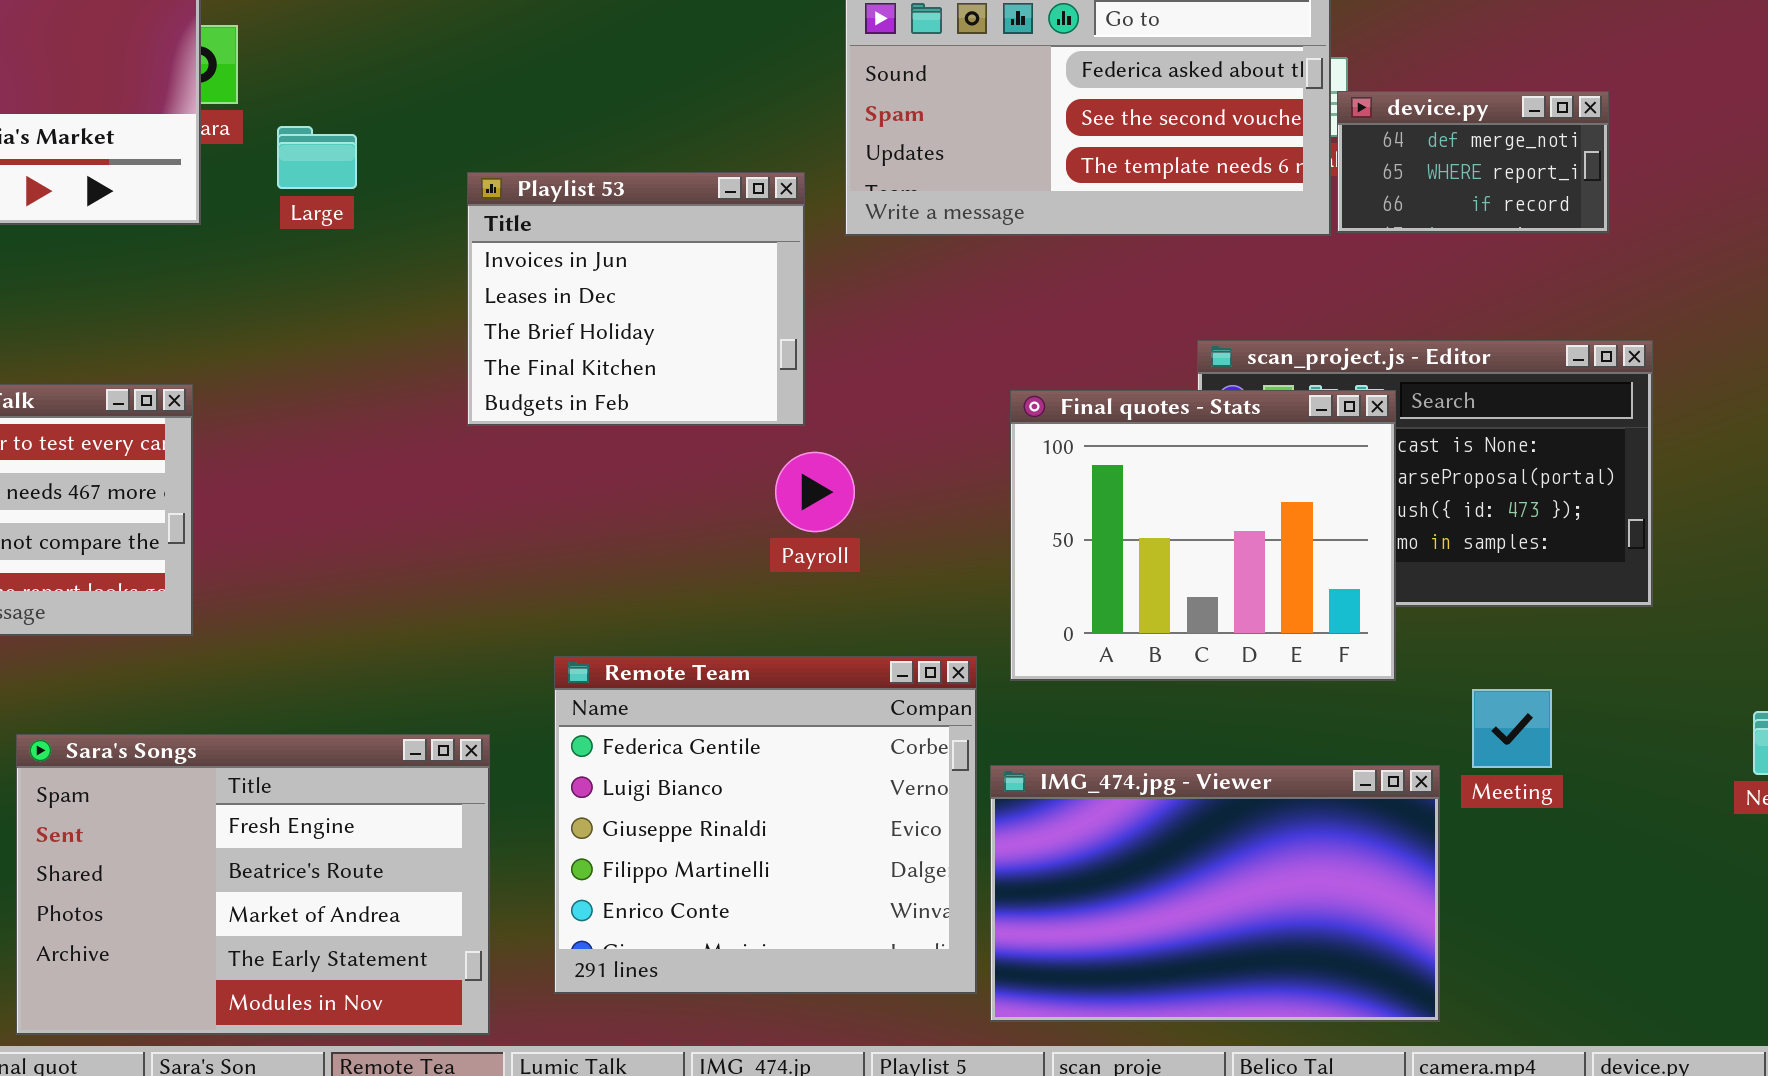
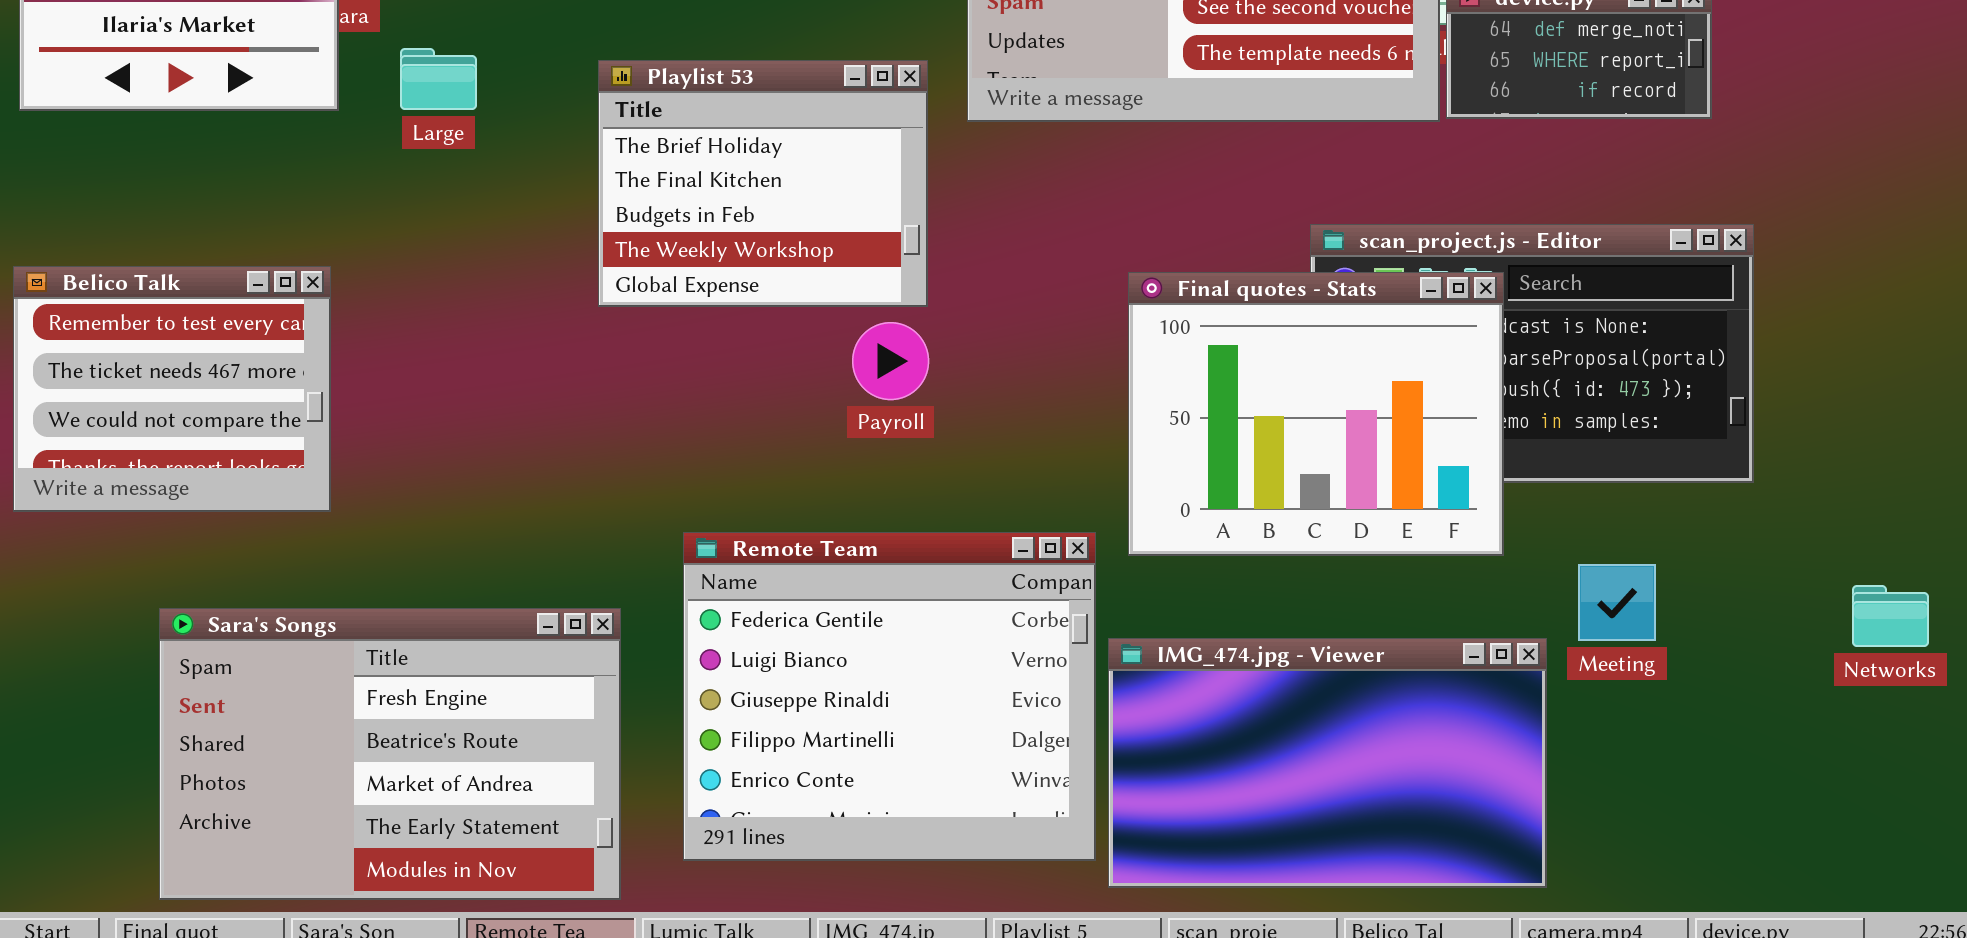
Large: [277,126,357,189] -> [400,48,477,110], moved
Playlist 53: [467,172,805,426] -> [598,60,928,307], scrolled down 2 rows
Payroll: [775,452,855,532] -> [852,322,929,400], moved

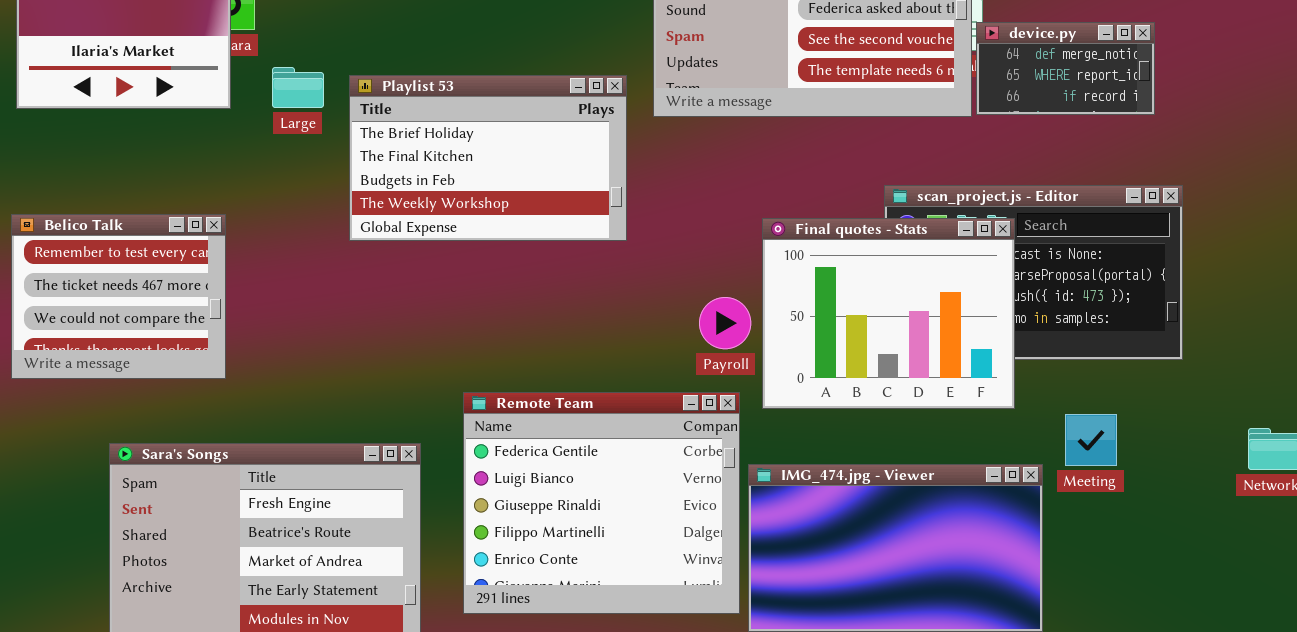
Playlist 53: [598,60,928,307] -> [349,75,627,241], resized
Payroll: [852,322,929,400] -> [699,297,751,349], moved

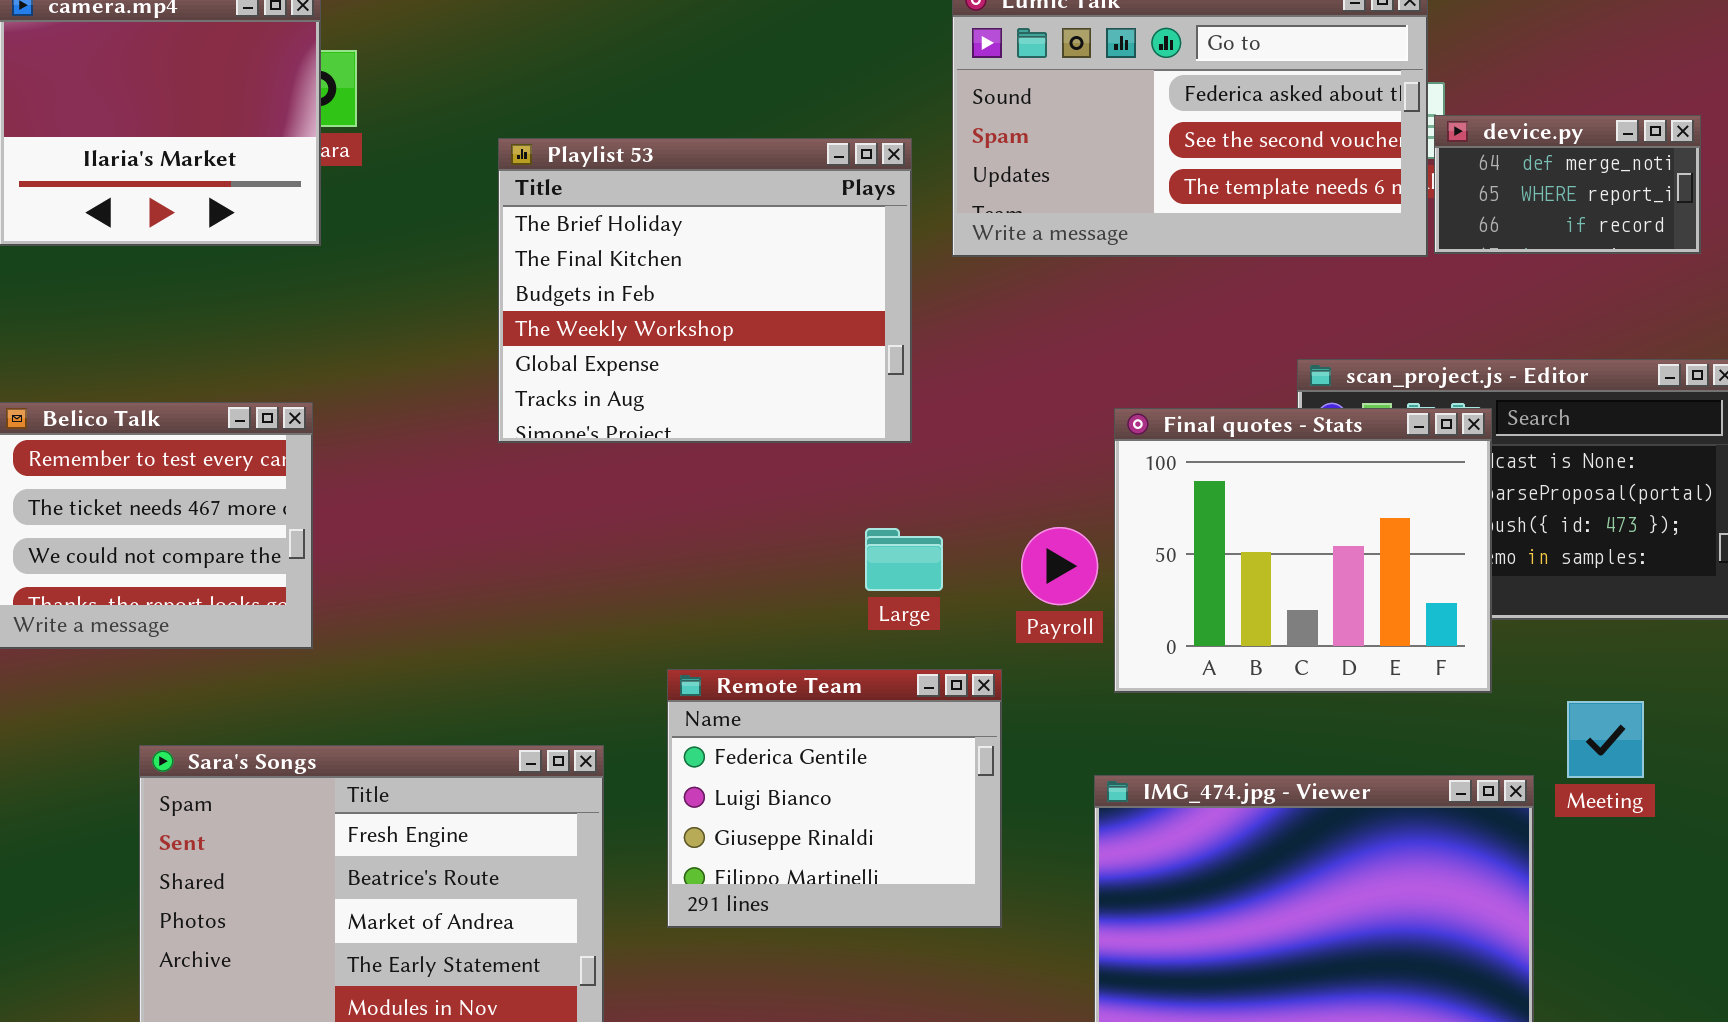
Large: [272,67,324,108] -> [865,528,943,591], moved
Playlist 53: [349,75,627,241] -> [498,138,912,443], resized
Remote Team: [463,392,740,614] -> [667,669,1002,928], resized

